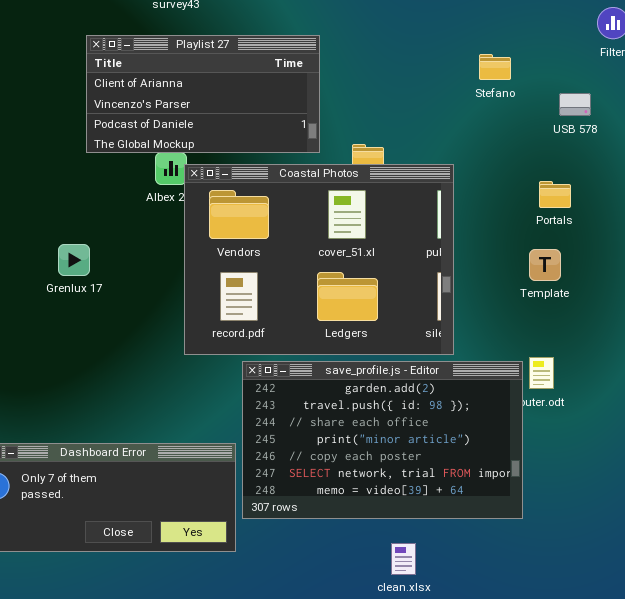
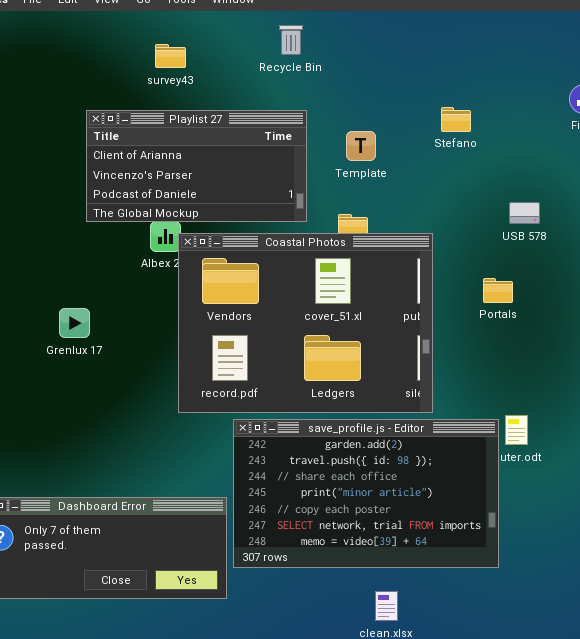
Stefano: [479,54,511,80] -> [441,107,471,132], moved
USB 578: [559,93,591,116] -> [509,202,540,224], moved
Portals: [539,181,571,208] -> [483,278,513,303], moved
Template: [529,249,561,281] -> [346,131,376,161], moved

